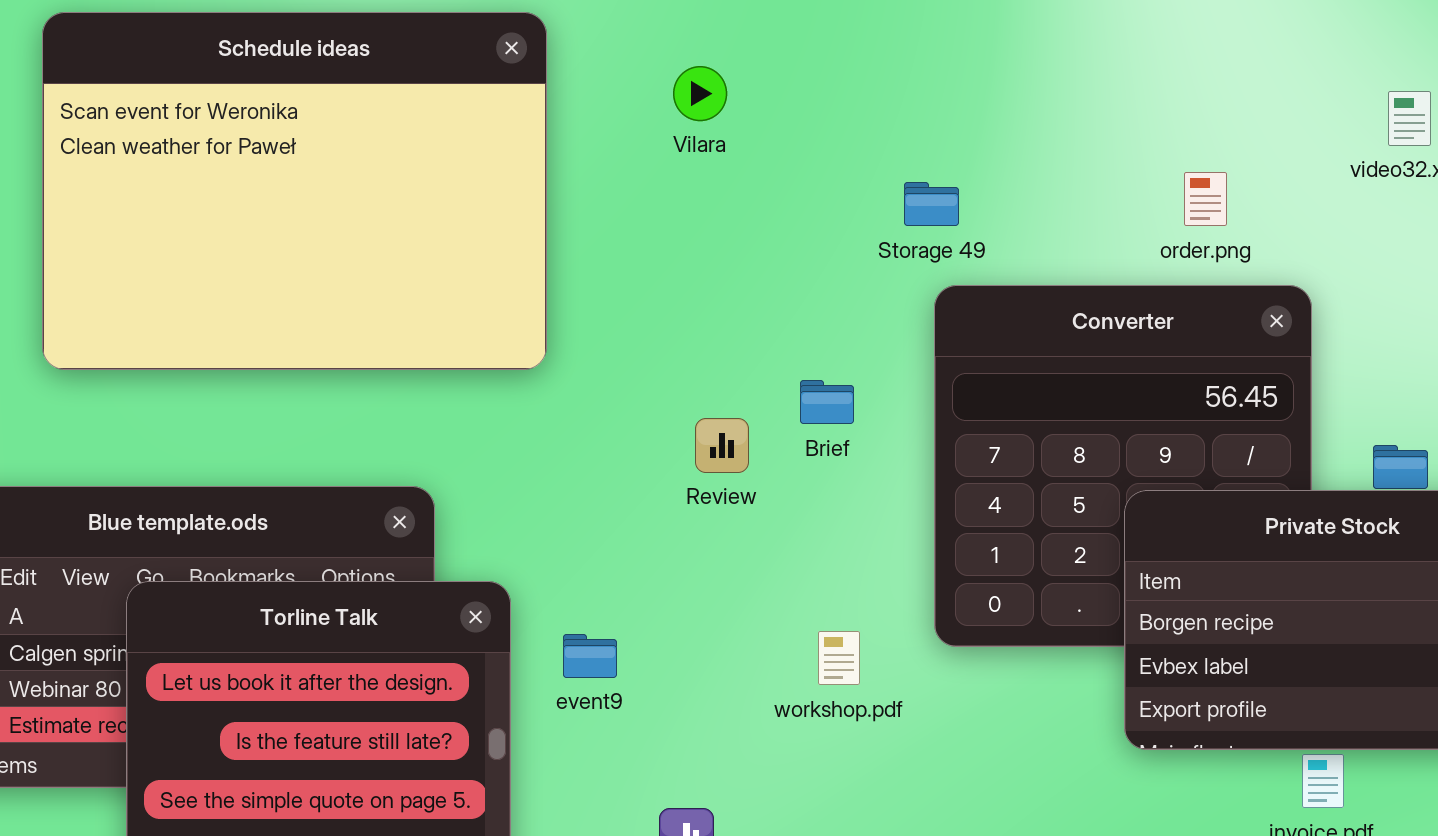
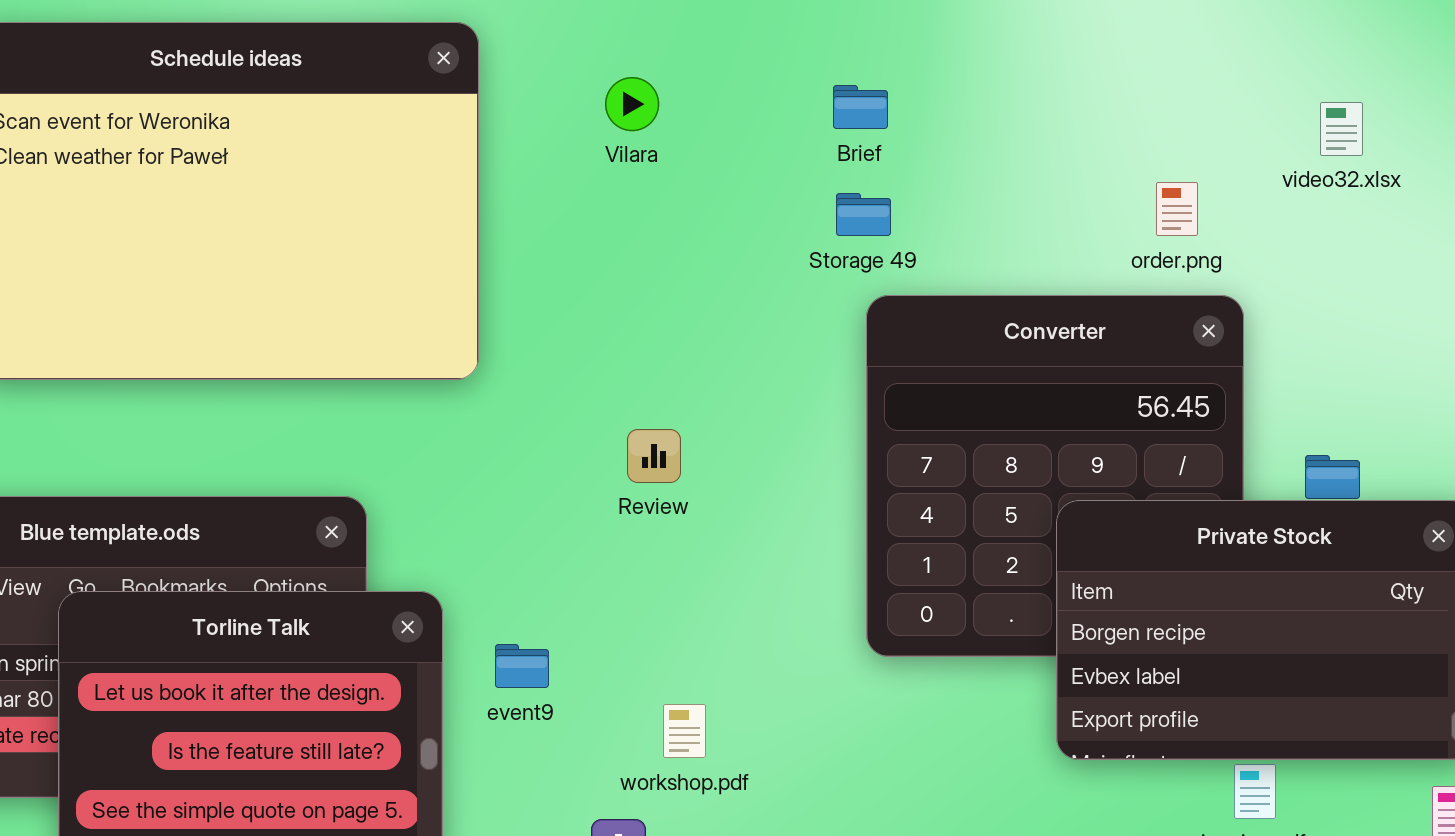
order.png: [1184,172,1227,226] -> [1156,182,1198,236], moved
Brief: [800,380,854,424] -> [833,85,888,129], moved
workshop.pdf: [818,631,860,685] -> [663,704,706,758], moved

